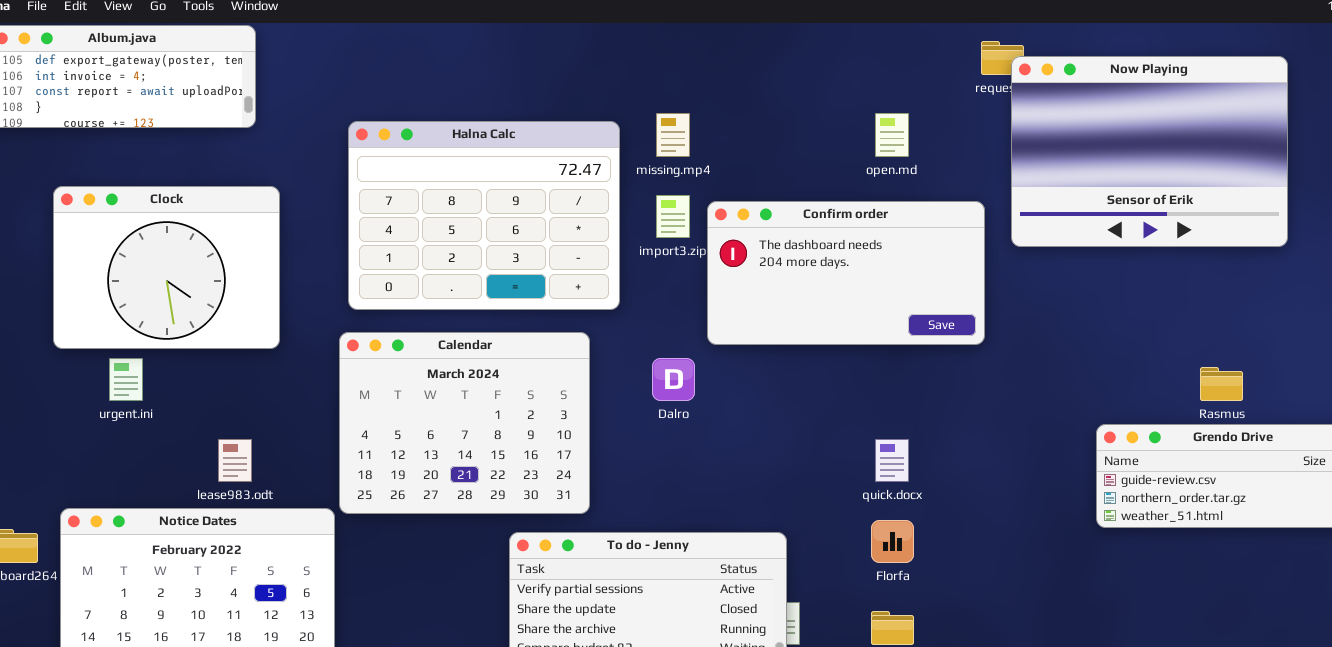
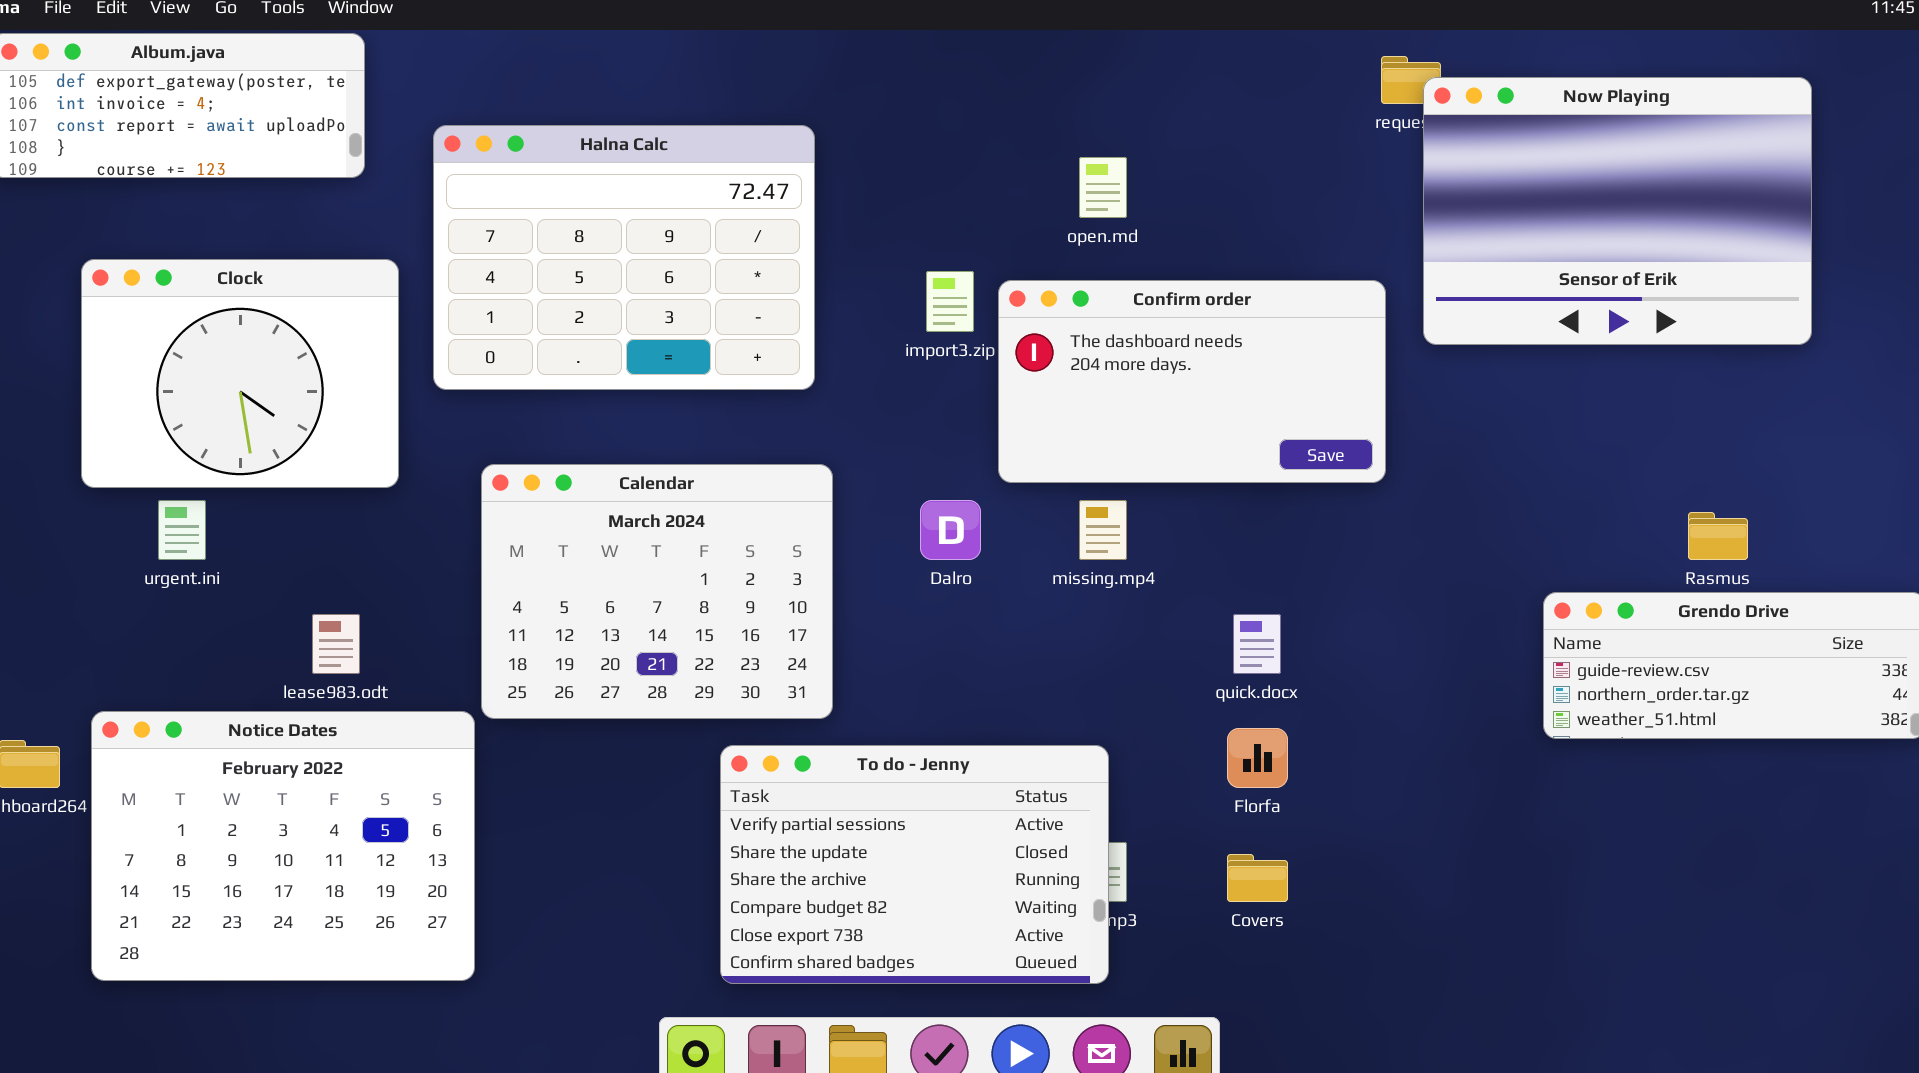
missing.mp4: [656,113,690,157] -> [1079,500,1127,560], moved
open.md: [875,113,909,157] -> [1079,157,1127,218], moved
Halna Calc: [348,121,620,310] -> [433,125,815,390], moved

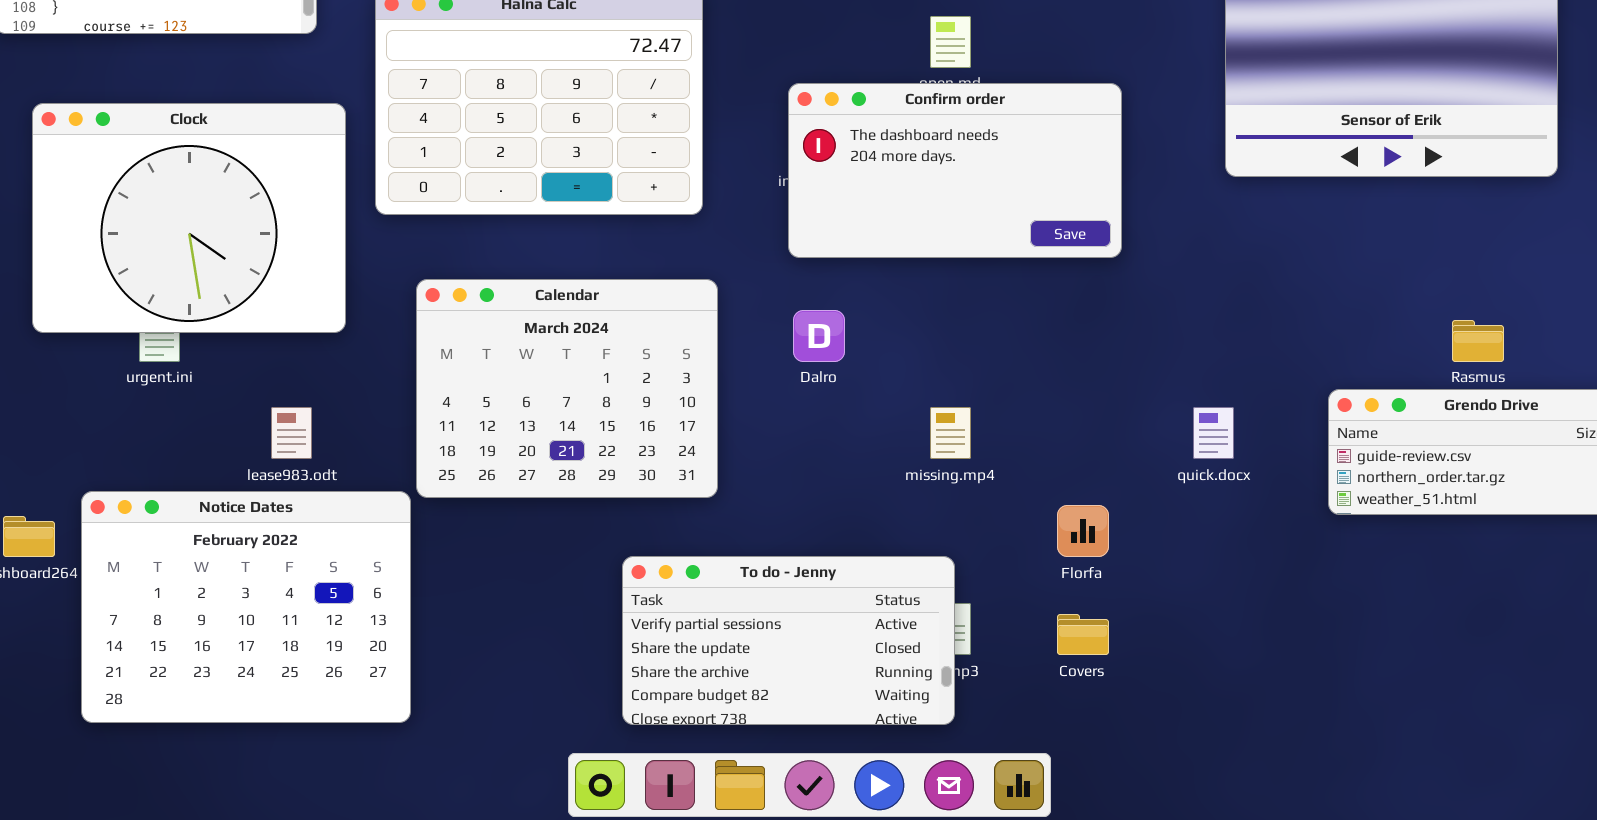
Clock: [81,259,399,488] -> [32,103,346,333], resized
Confirm order: [998,280,1386,483] -> [788,83,1122,258], moved
missing.mp4: [1079,500,1127,560] -> [930,407,971,459], moved
quick.docx: [1233,614,1281,674] -> [1193,407,1234,459], moved
To do - Jenny: [720,745,1109,984] -> [622,556,955,725], resized

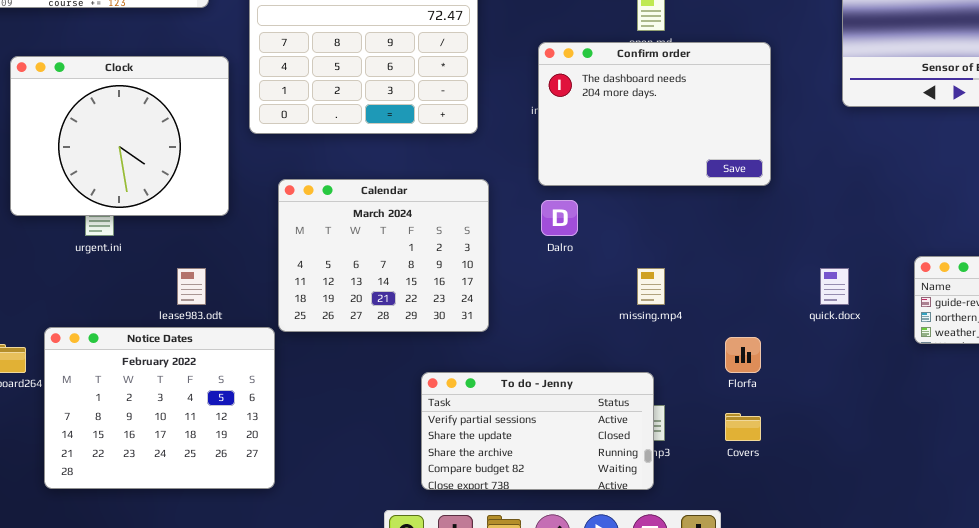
Confirm order: [788,83,1122,258] -> [538,42,771,186], resized

